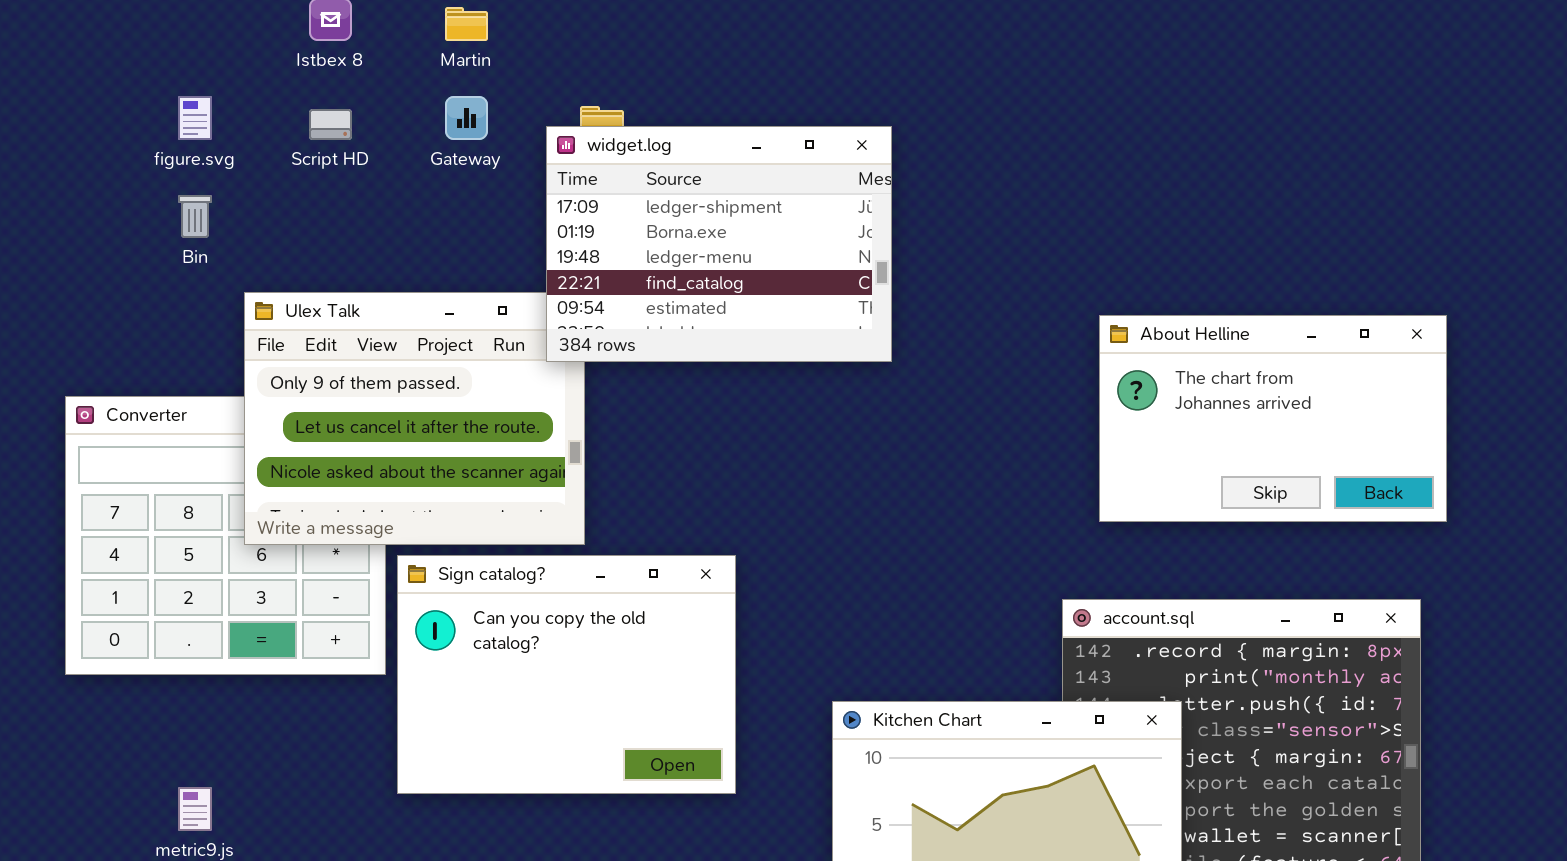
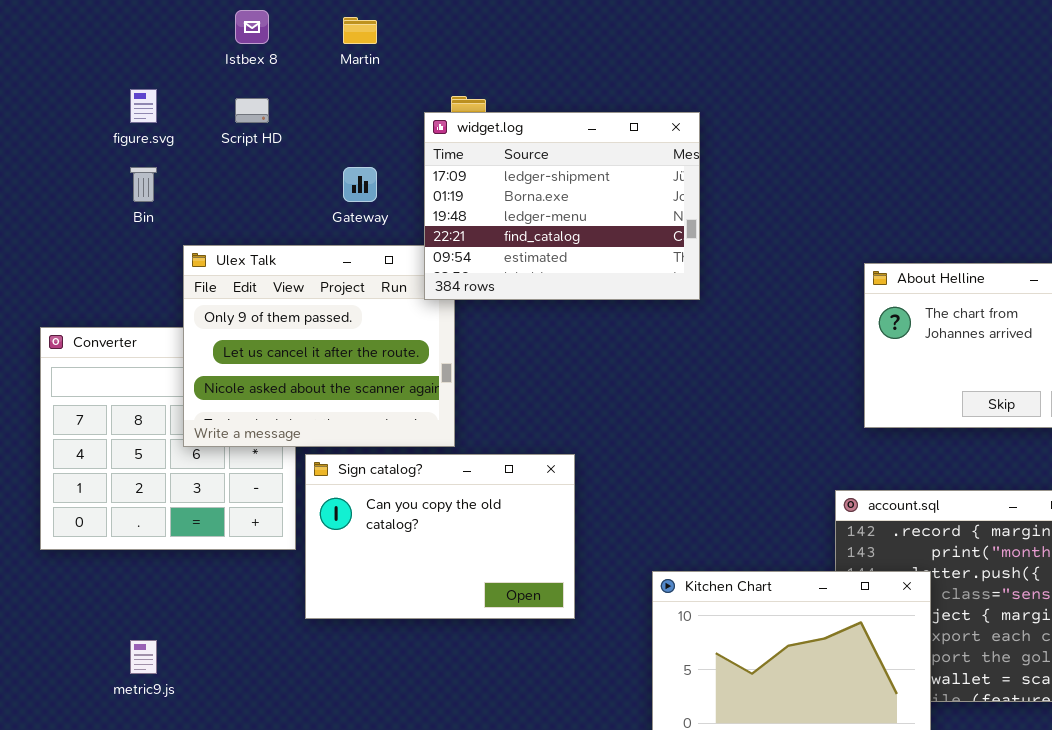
Gateway: [445,96,488,140] -> [343,167,377,202], moved
Sign catalog?: [397,555,736,794] -> [305,454,575,619], resized

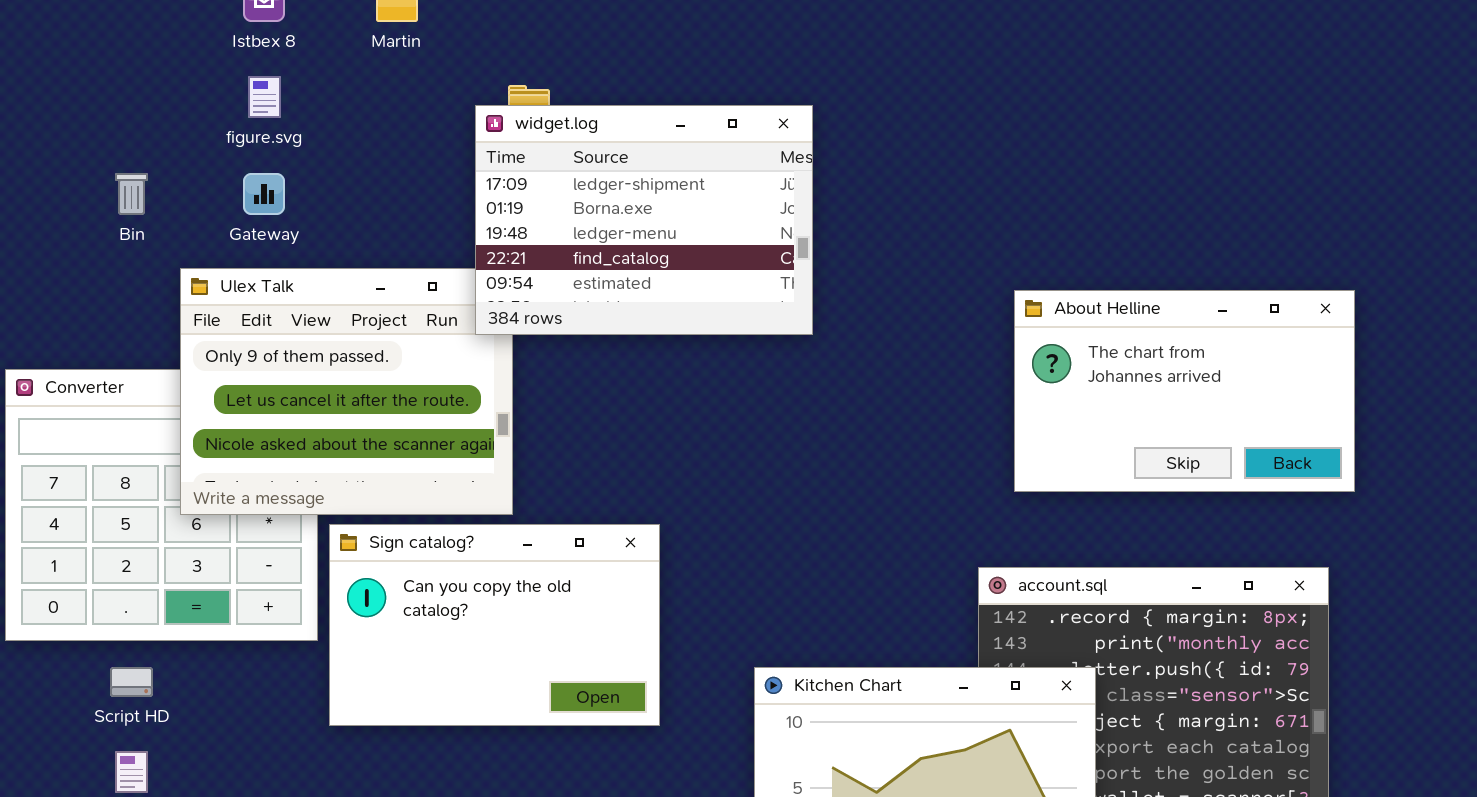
figure.svg: [130,89,157,123] -> [248,76,281,118], moved
Script HD: [235,98,269,123] -> [110,667,153,697], moved
Gateway: [343,167,377,202] -> [243,173,285,215], moved

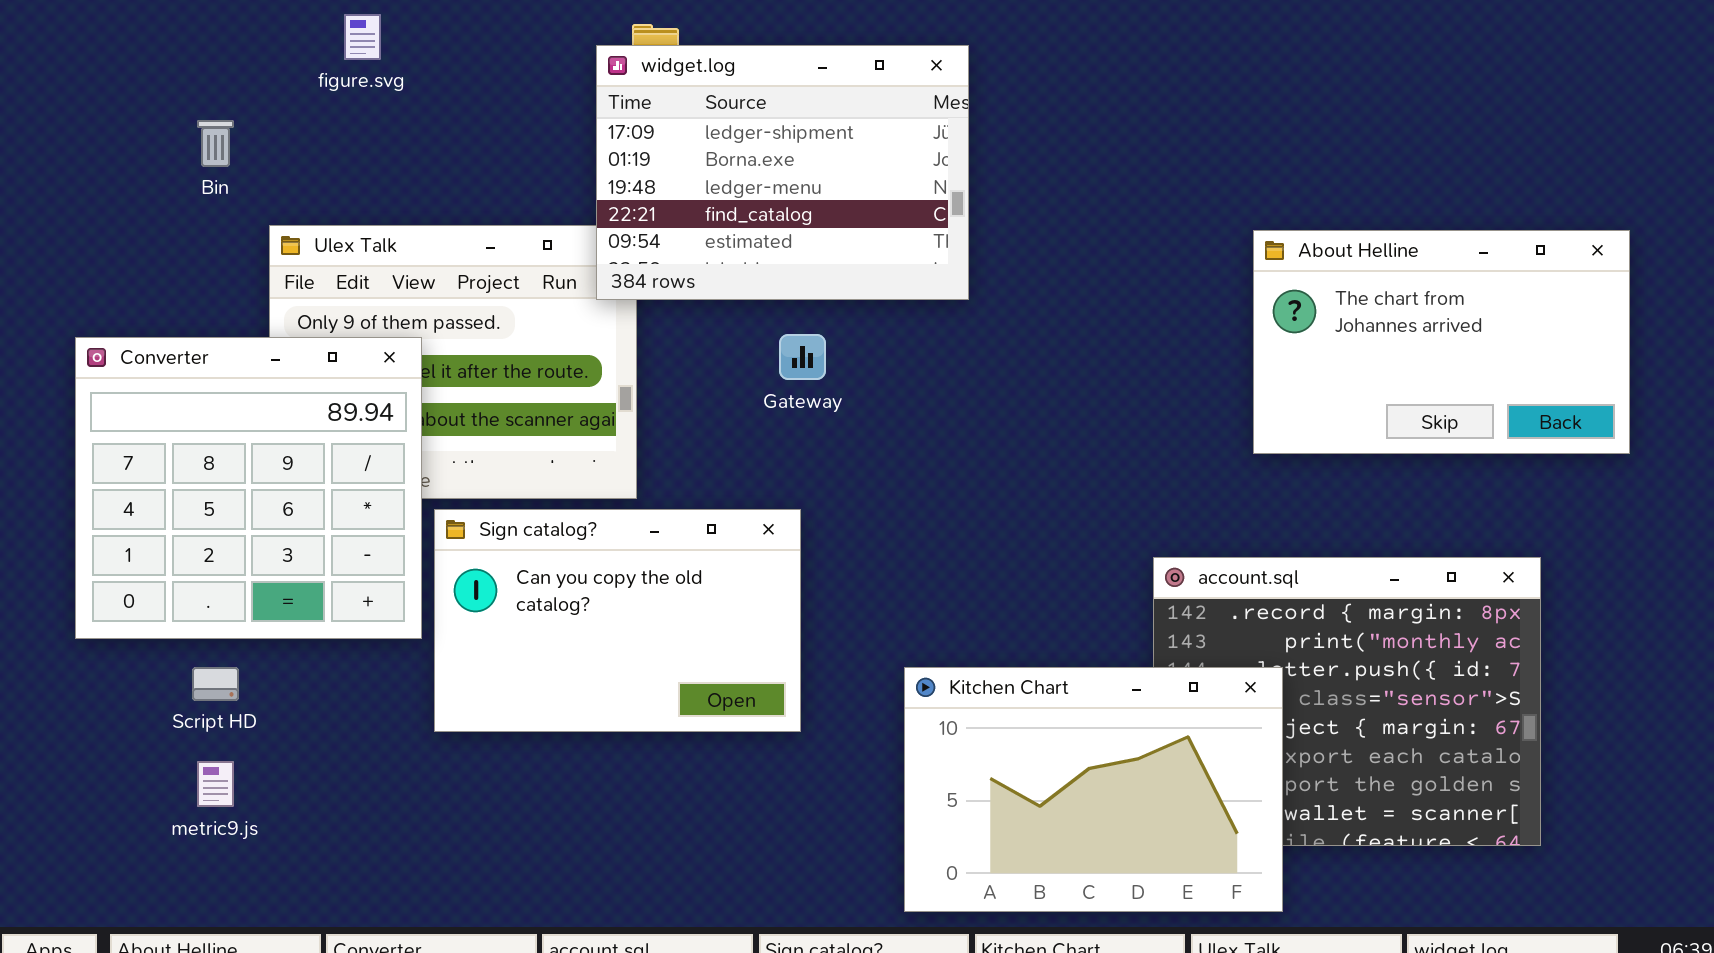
Gateway: [243,173,285,215] -> [779,334,826,380], moved
About Helline: [1014,290,1355,492] -> [1253,230,1630,454], moved
Converter: [5,369,318,641] -> [75,337,422,639], raised

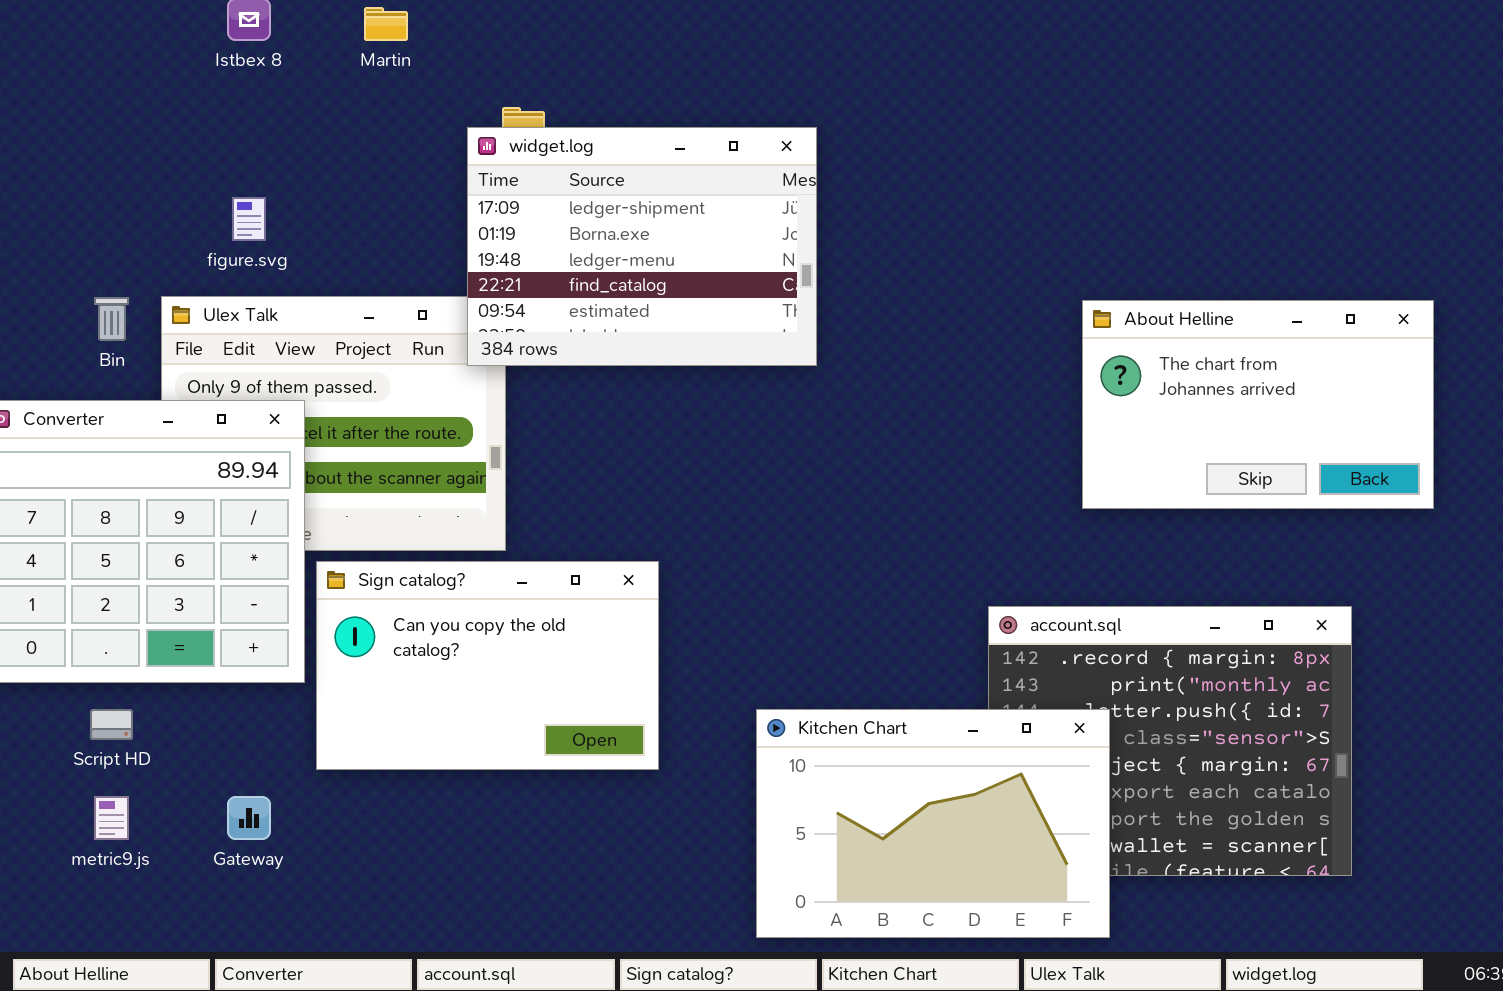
figure.svg: [344,14,381,60] -> [232,197,266,241], moved
Bin: [197,120,234,167] -> [94,297,129,341], moved
Gateway: [779,334,826,380] -> [227,796,271,840], moved

